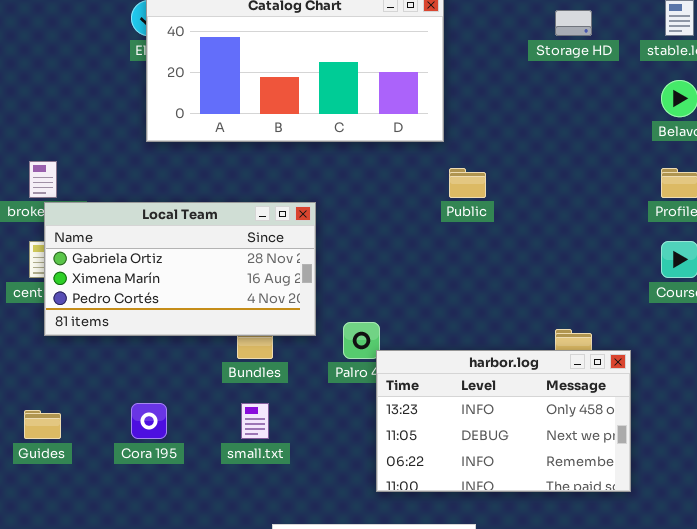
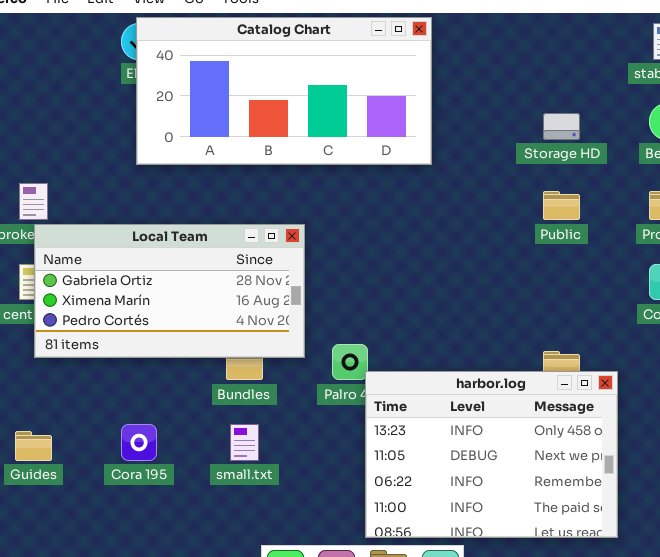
Storage HD: [555,10,592,36] -> [543,113,580,140], moved
Public: [449,168,486,198] -> [543,191,580,220], moved
harbor.log: [376,350,631,492] -> [365,371,618,538], resized

